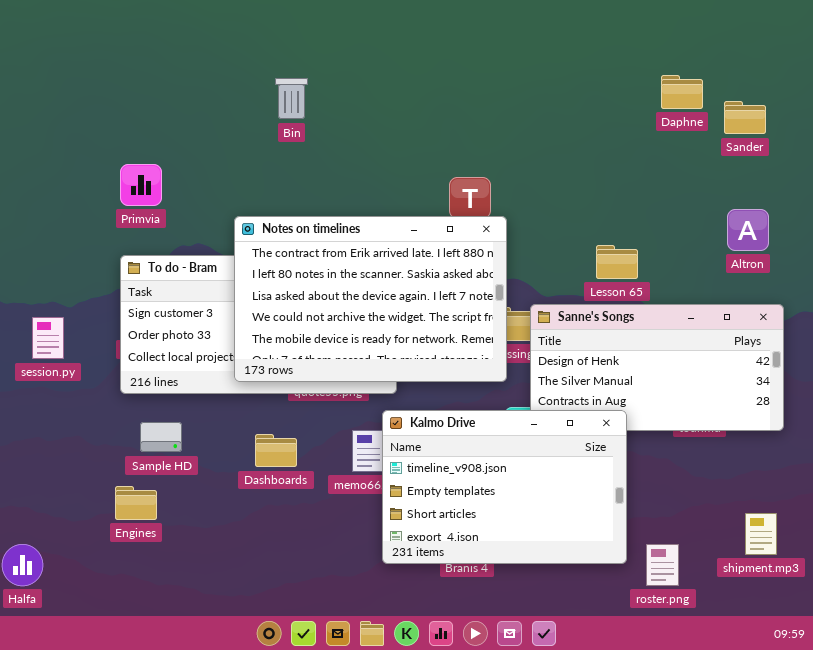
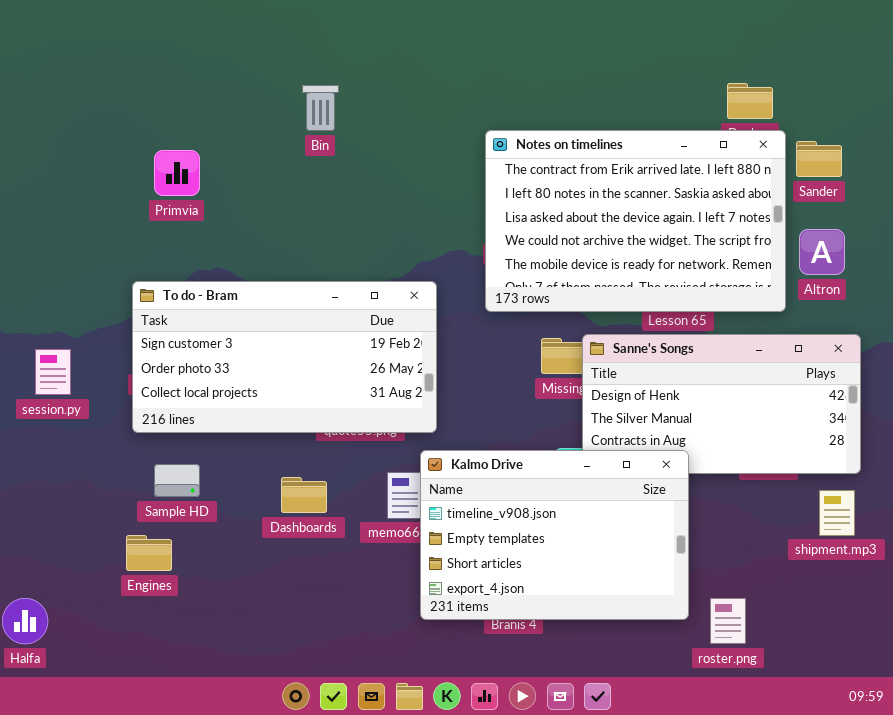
Sander: [724,101,766,134] -> [796,141,842,177], moved
Primvia: [120,164,162,206] -> [154,150,200,196], moved
Notes on timelines: [234,216,507,382] -> [485,130,786,312], moved
shipment.mp3: [745,513,777,555] -> [819,490,855,536], moved

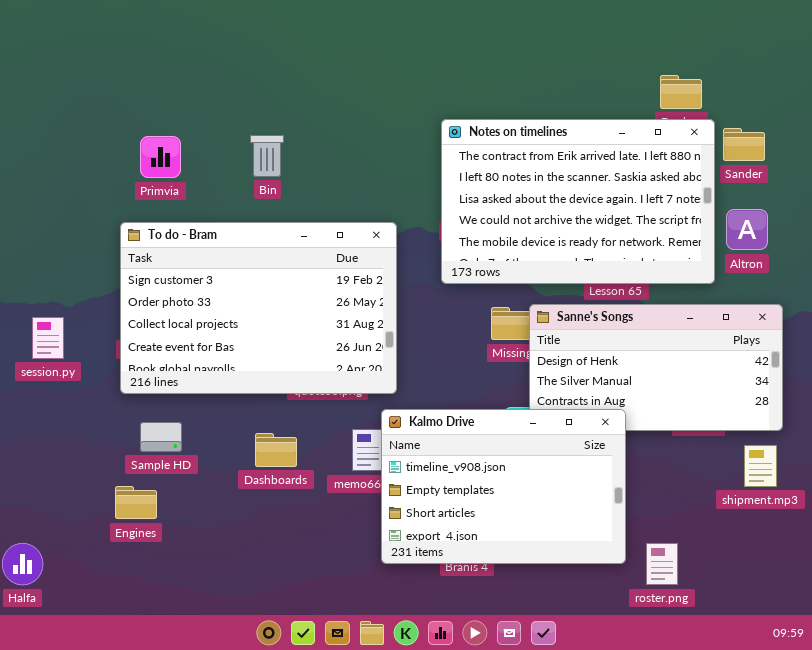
Bin: [302,85,339,131] -> [250,135,284,177], moved
To do - Bram: [132,281,437,433] -> [120,222,397,394], resized

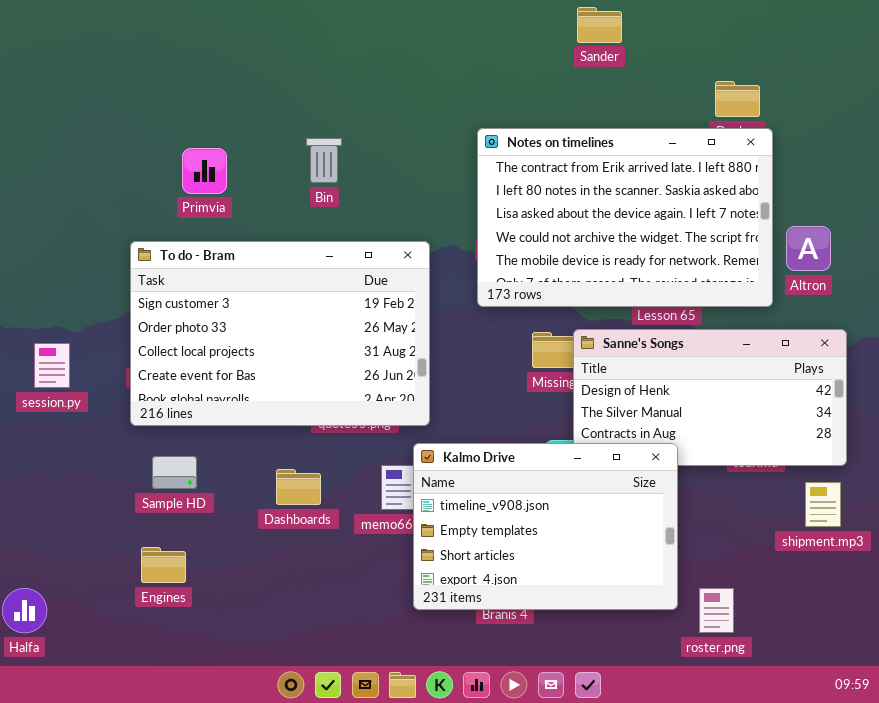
Sander: [723,128,765,161] -> [577,7,622,43], moved
Bin: [250,135,284,177] -> [306,138,342,183], moved
Primvia: [140,136,181,178] -> [182,148,227,194], moved
Engines: [115,486,157,519] -> [141,547,186,583], moved

